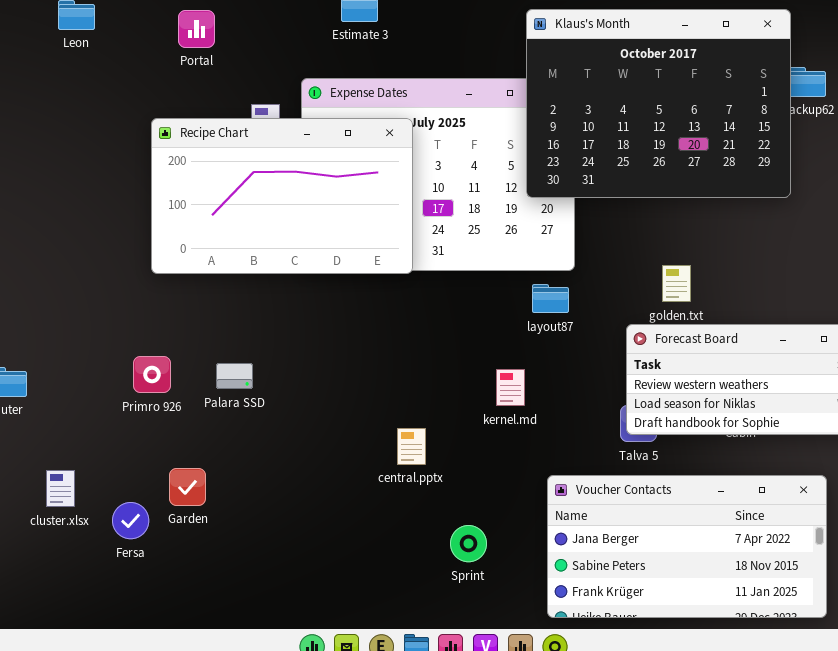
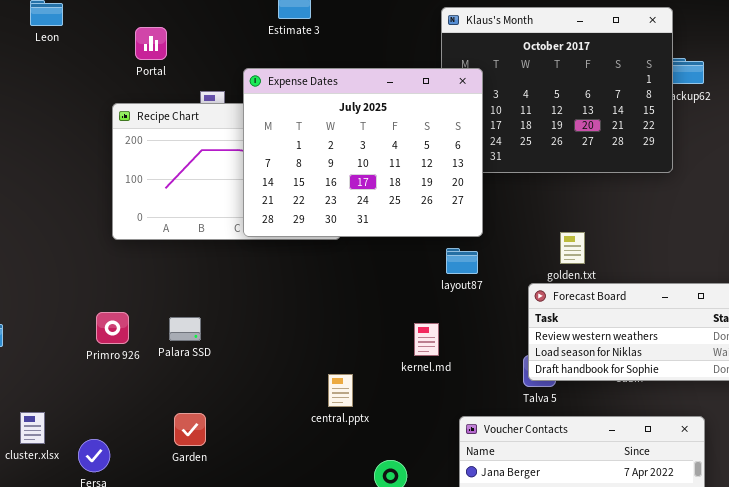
Portal: [178,10,215,48] -> [135,27,167,60], moved
Expense Dates: [301,78,575,271] -> [243,68,483,237], raised
Garden: [169,468,206,506] -> [174,413,206,446], moved

